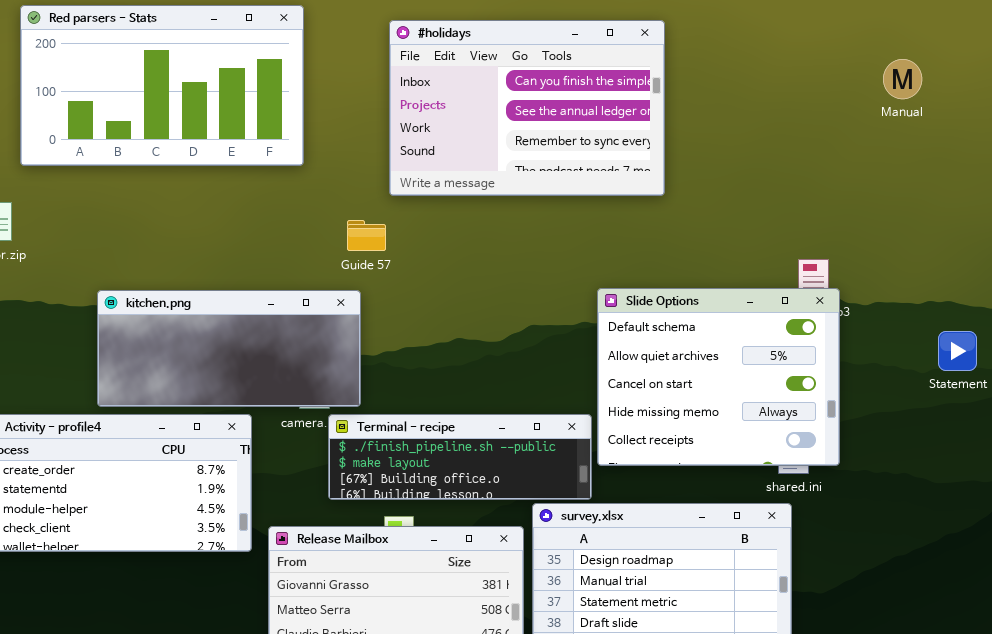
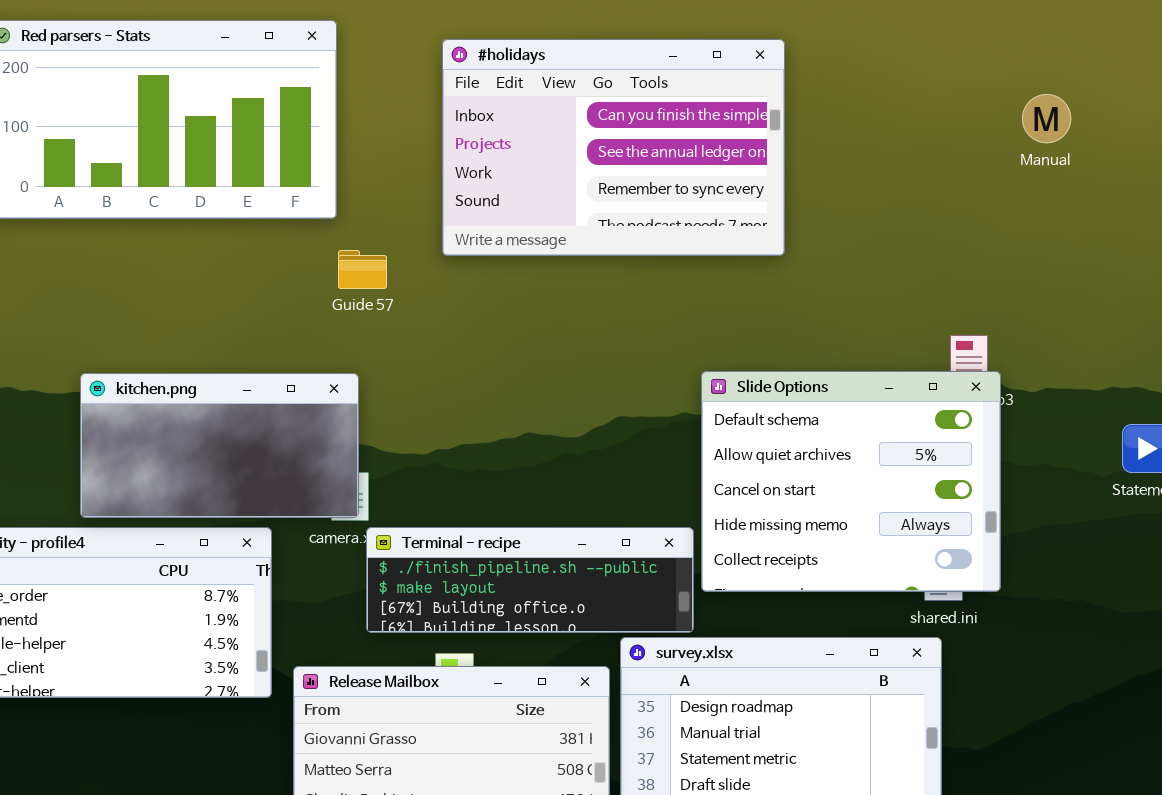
Manual: [883,59,922,99] -> [1022,94,1071,143], moved
Guide 57: [347,220,386,251] -> [338,250,387,289], moved
kitchen.png: [97,290,361,407] -> [80,373,359,518], resized

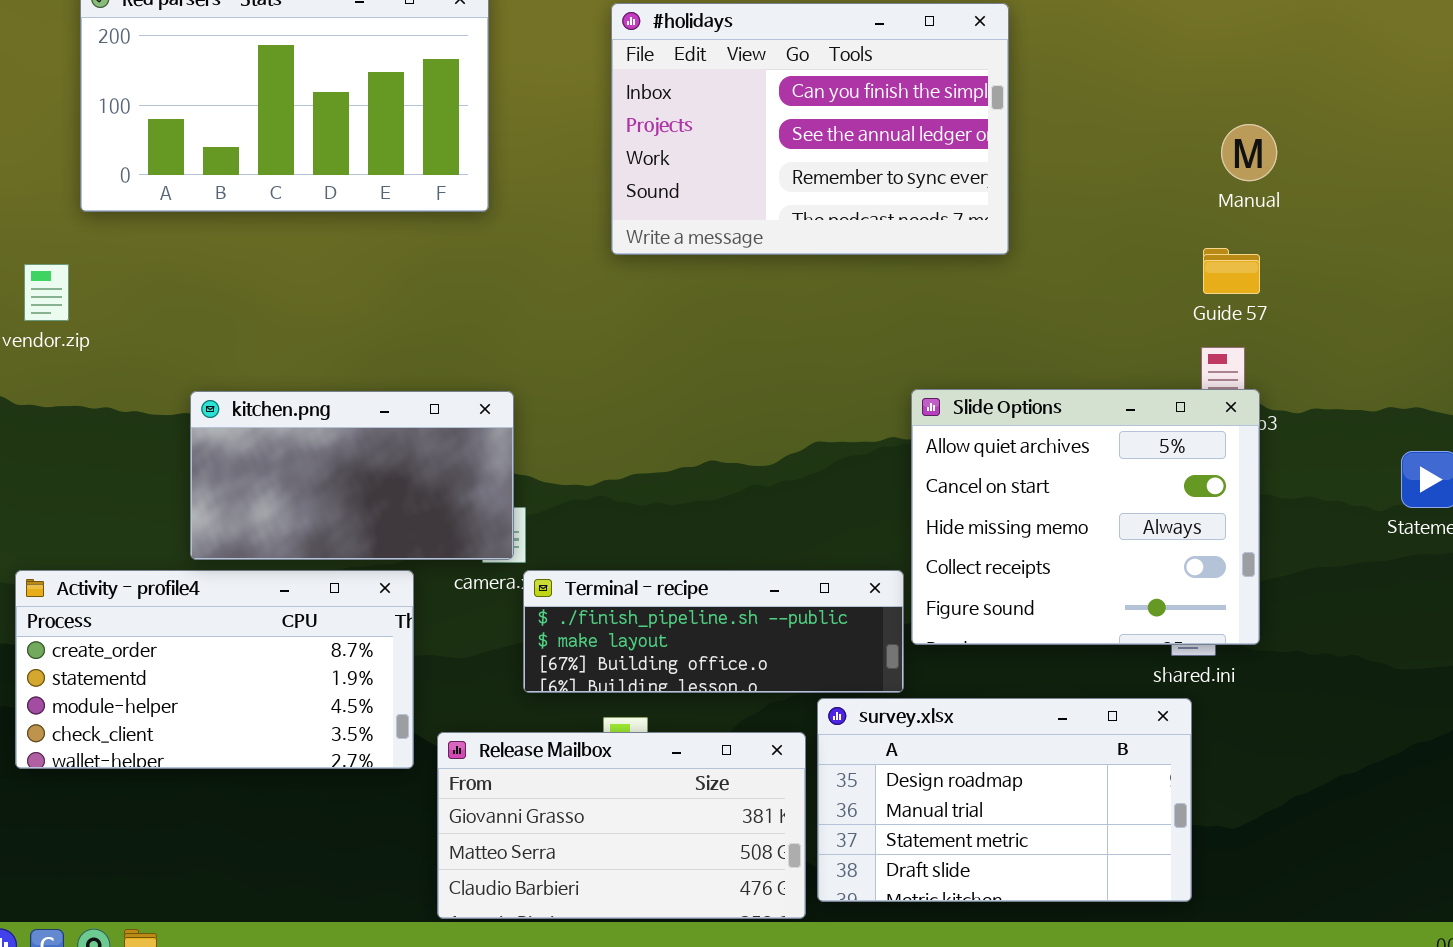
Manual: [1022,94,1071,143] -> [1221,124,1277,181], moved
Guide 57: [338,250,387,289] -> [1203,248,1260,294], moved
Slide Options: [701,371,1001,592] -> [911,389,1260,645], scrolled down 1 row

